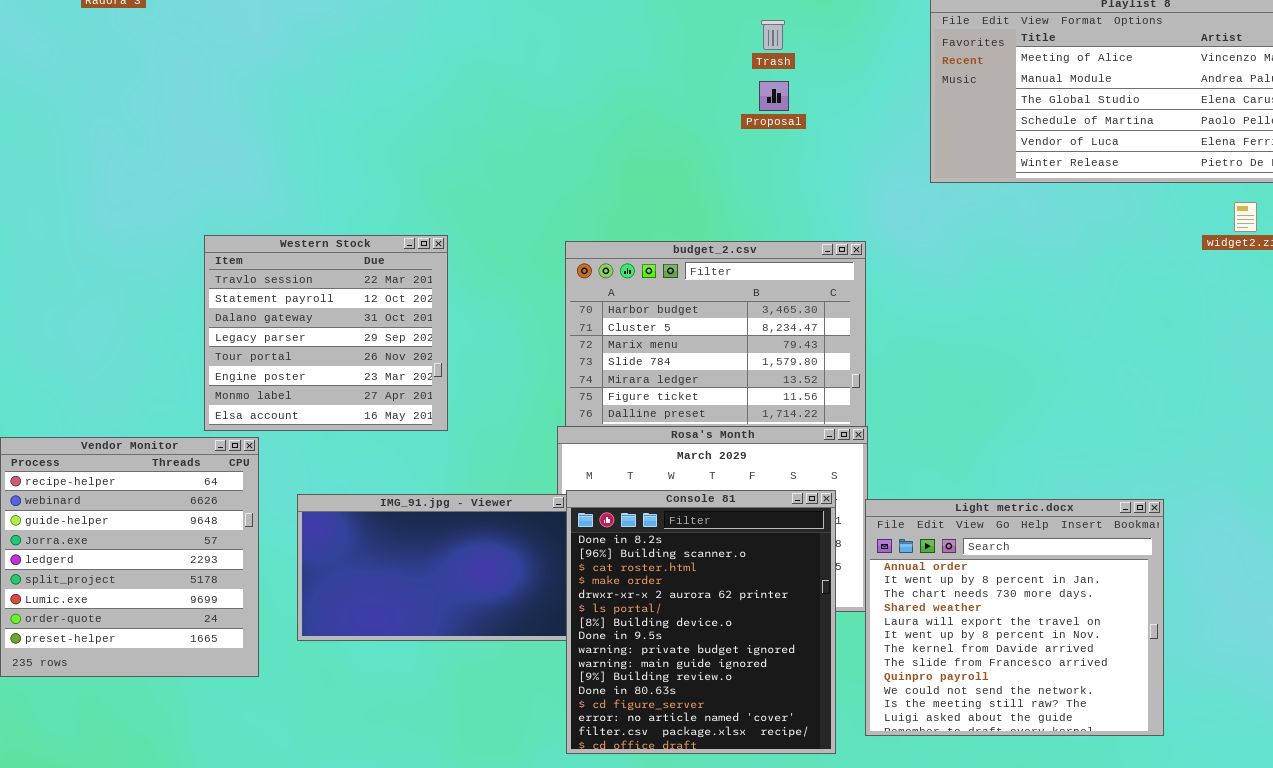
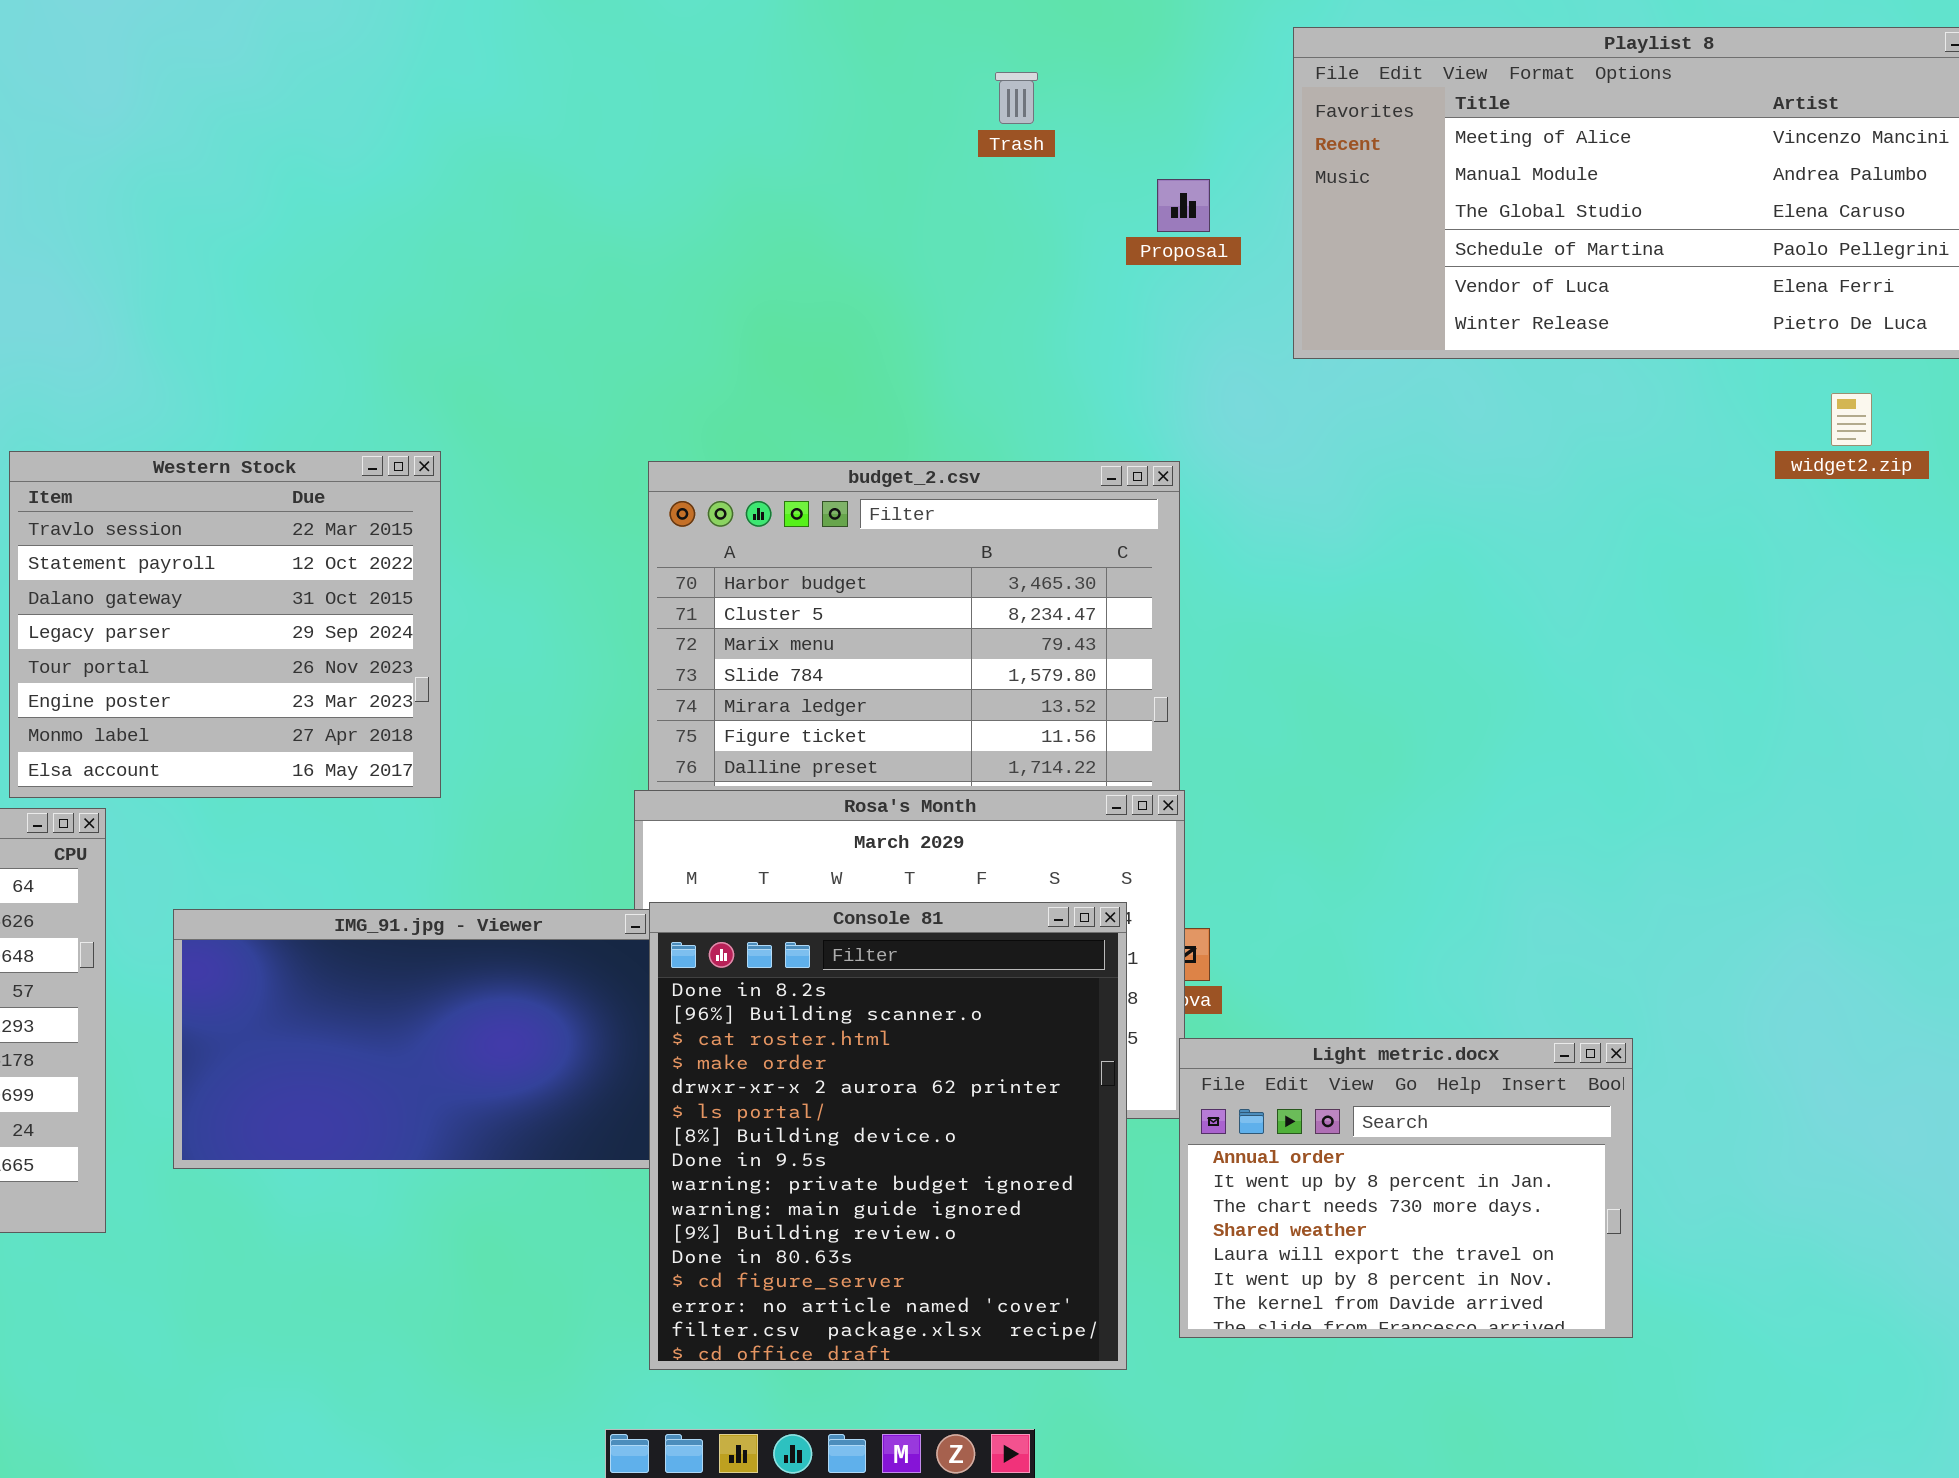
Proposal: [759,81,789,111] -> [1157,179,1210,232], moved
Light metric.docx: [865,499,1164,736] -> [1179,1038,1633,1338], resized

